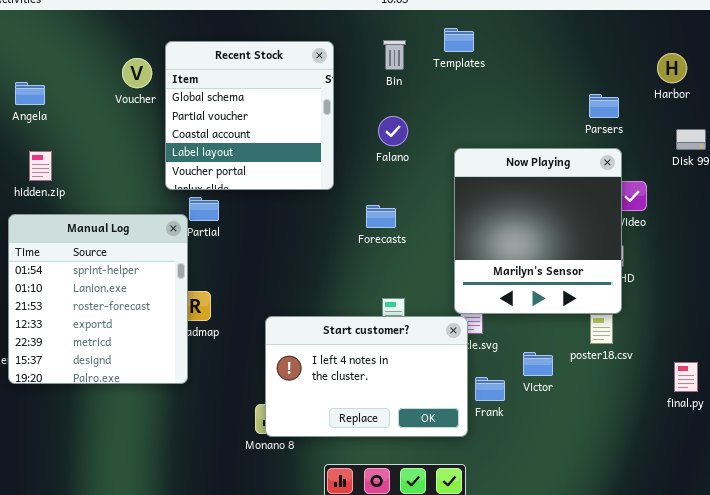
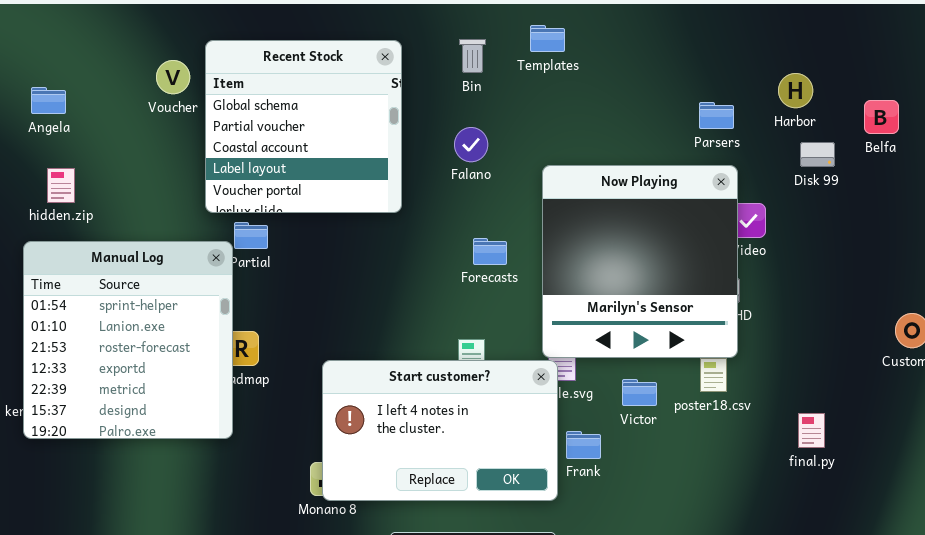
Harbor: [657,53,687,83] -> [778,73,813,108], moved
Forecasts: [366,205,396,228] -> [473,238,507,265], moved
Victor: [523,352,553,376] -> [622,379,657,406], moved

